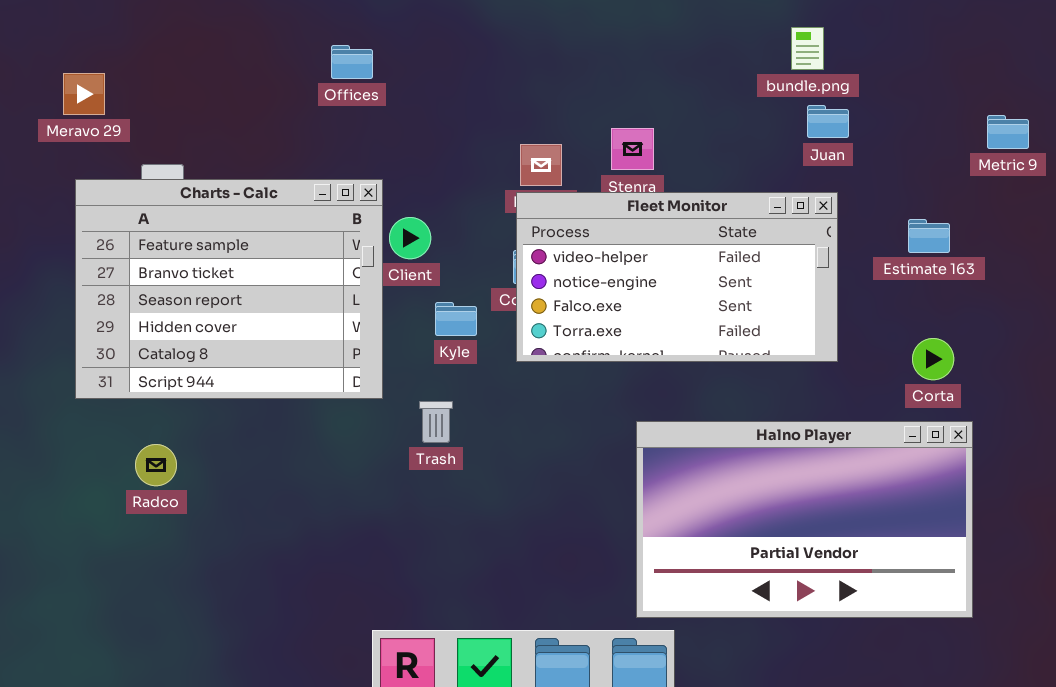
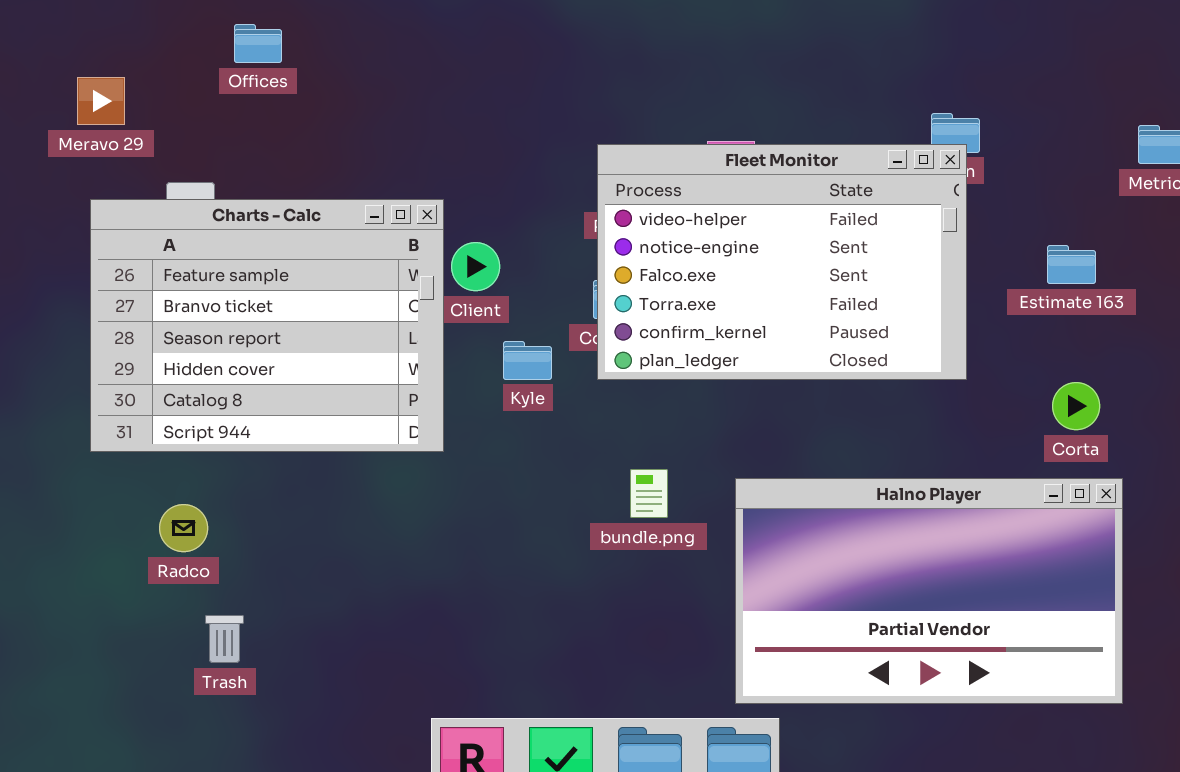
bundle.png: [791,27,824,70] -> [630,469,668,518], moved
Offices: [331,45,373,79] -> [234,24,282,63], moved
Fleet Monitor: [516,192,838,362] -> [597,144,967,380], moved, resized
Trash: [419,401,453,443] -> [205,615,244,663], moved

